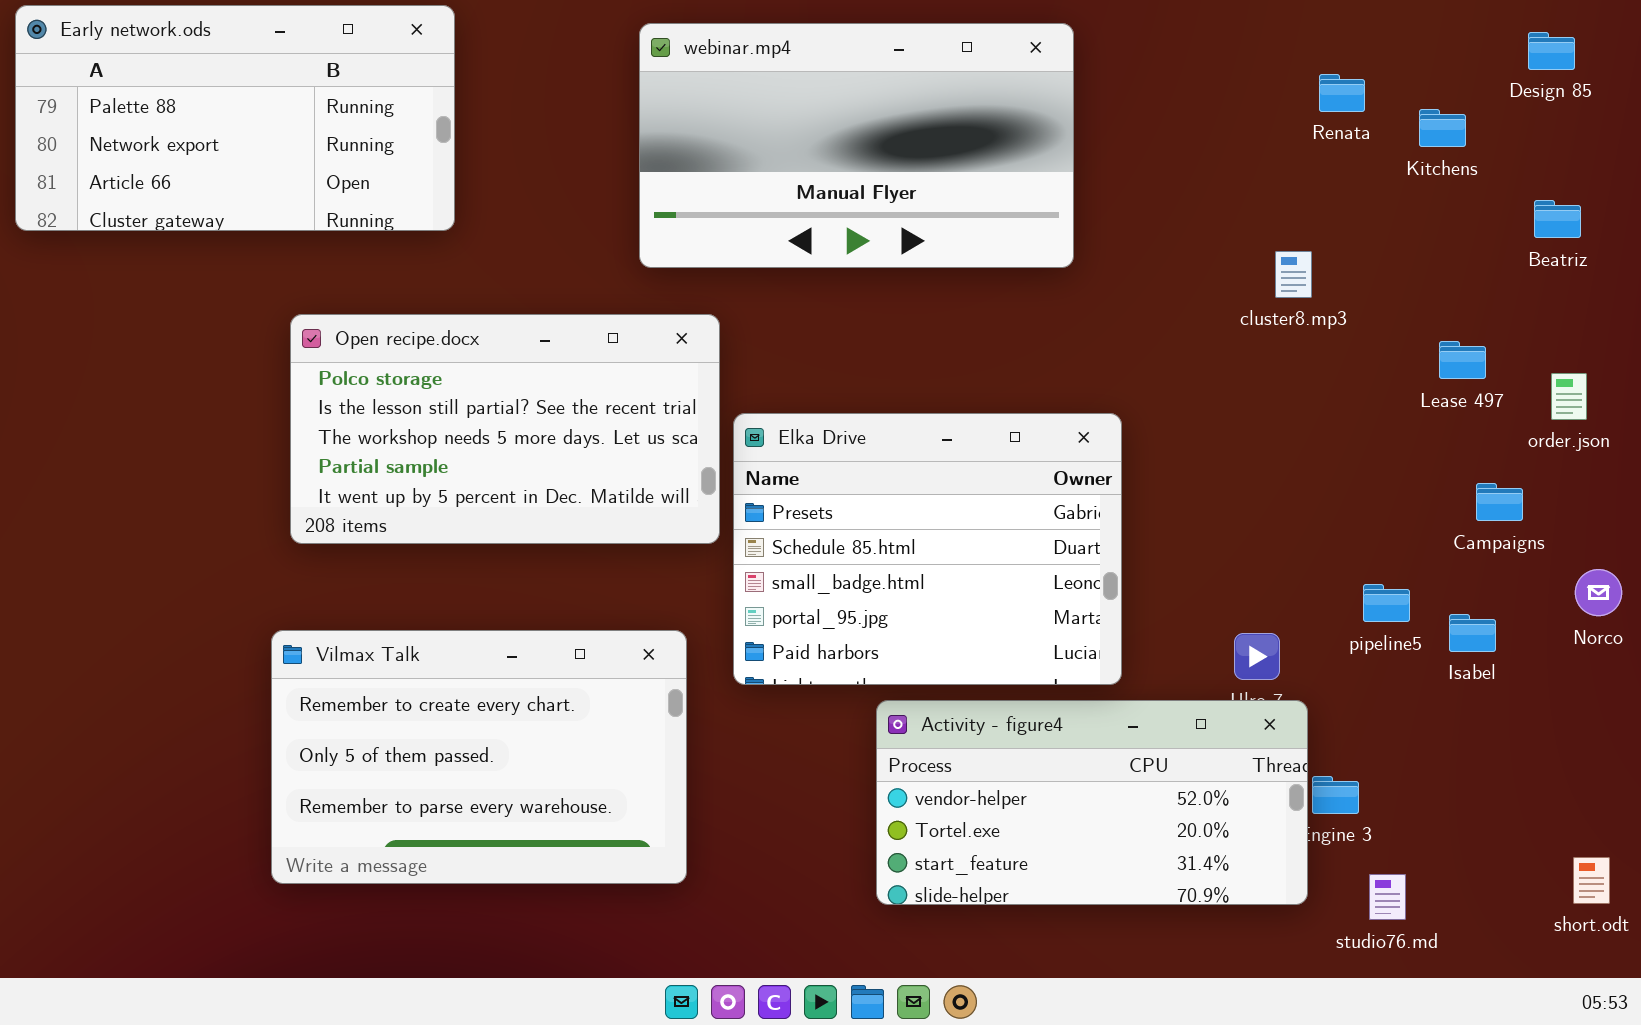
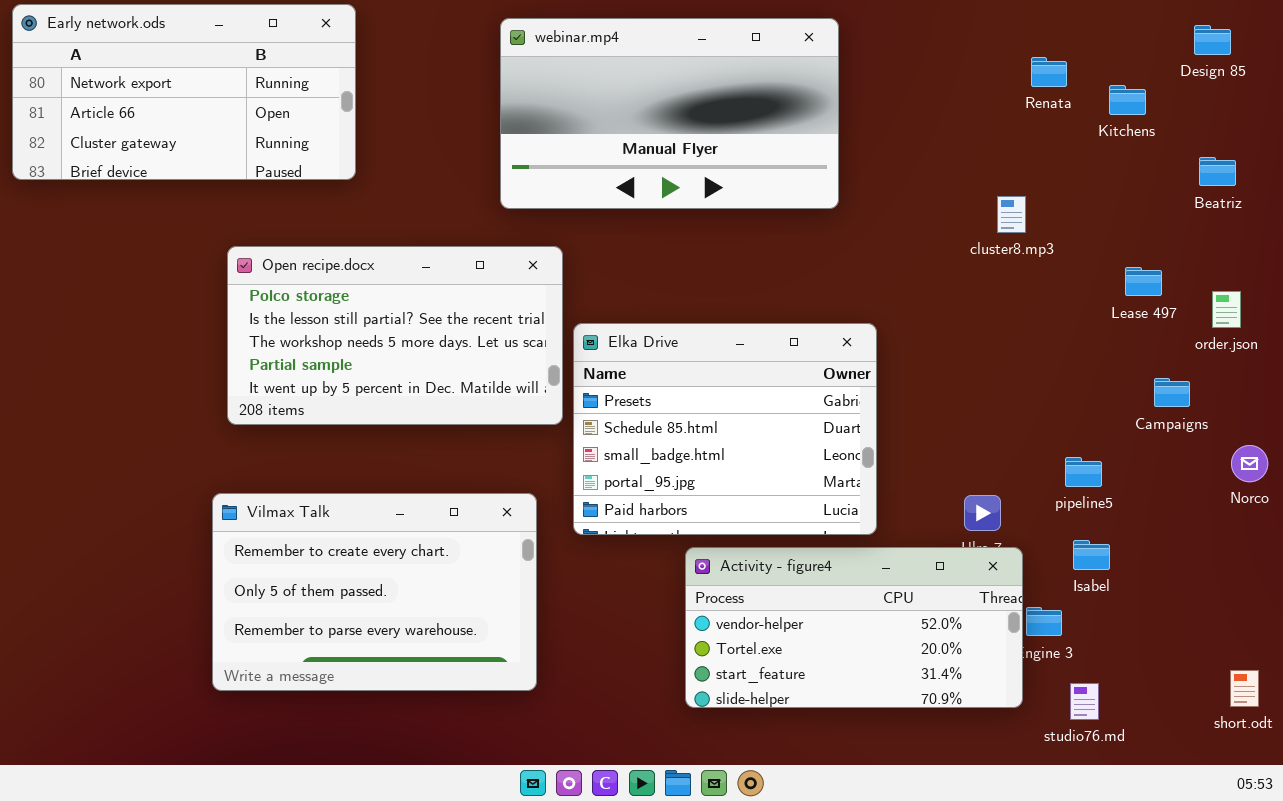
Early network.ods: [15,5,455,231] -> [12,4,356,180], scrolled down 1 row
Isabel: [1449,614,1496,652] -> [1073,540,1110,570], moved

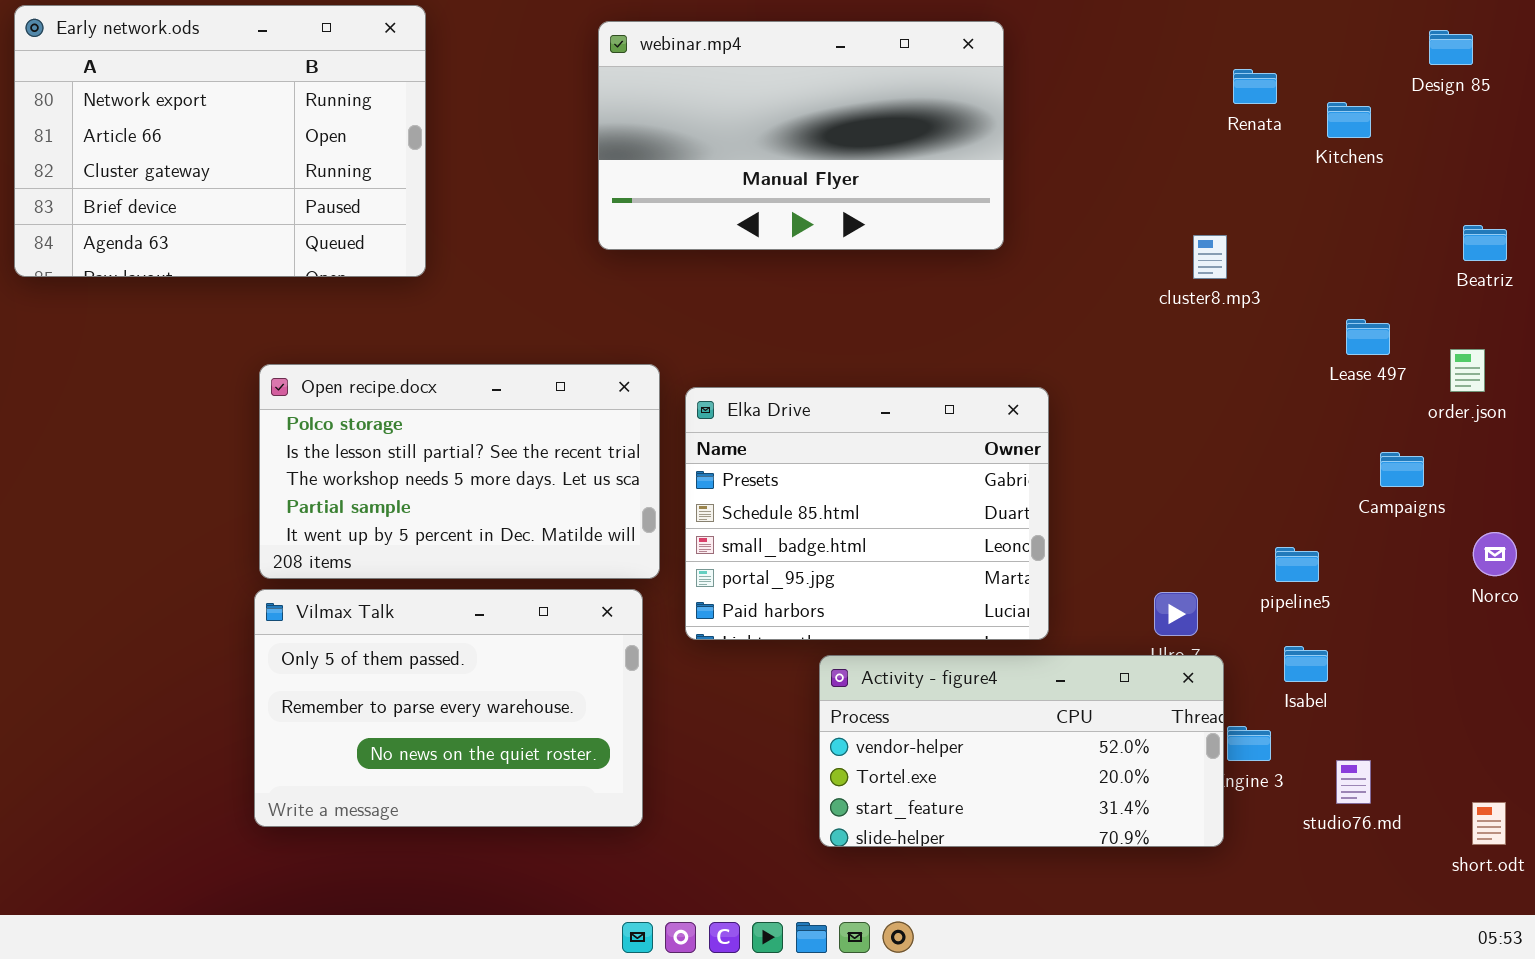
Early network.ods: [12,4,356,180] -> [14,5,426,277], resized
Beatriz: [1199,157,1236,186] -> [1463,225,1507,261], moved
Open recipe.docx: [227,246,563,425] -> [259,364,660,579], moved
Vilmax Talk: [212,493,537,691] -> [254,589,643,827], scrolled down 1 row
studio76.md: [1070,683,1099,720] -> [1336,760,1371,804], moved

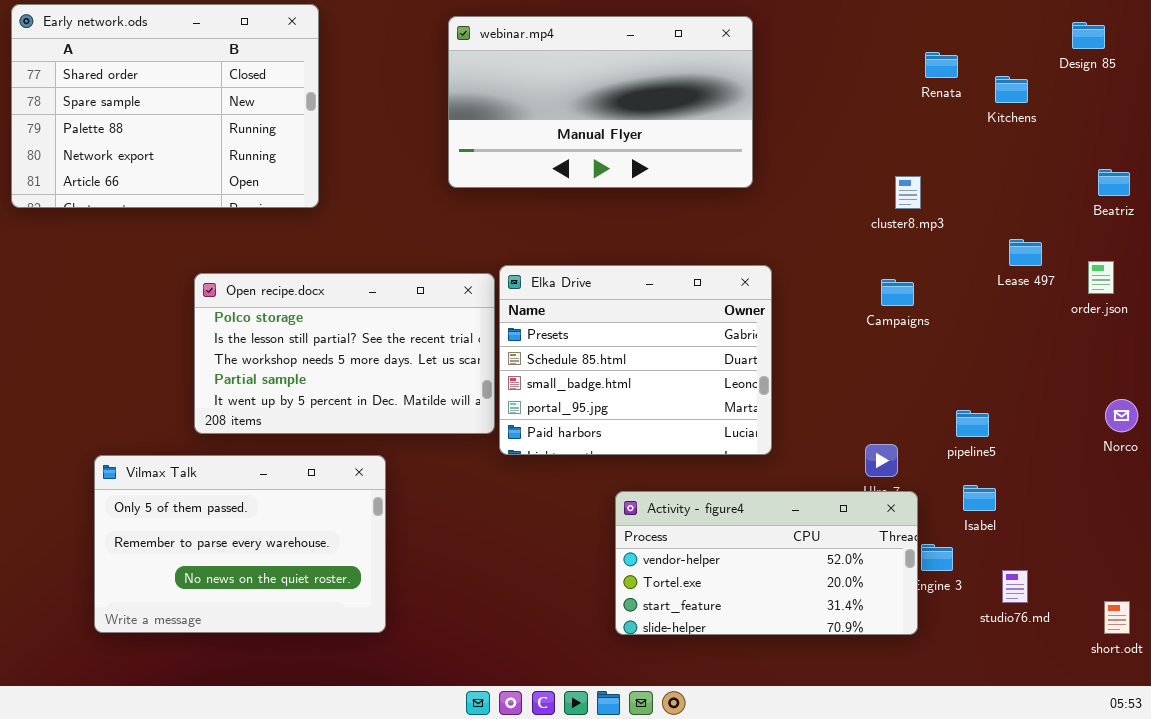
Early network.ods: [14,5,426,277] -> [11,4,319,208], scrolled up 3 rows
Elka Drive: [685,387,1049,640] -> [499,265,772,455], moved
Campaigns: [1380,452,1424,487] -> [881,279,914,306], moved
Vilmax Talk: [254,589,643,827] -> [94,455,386,633], moved

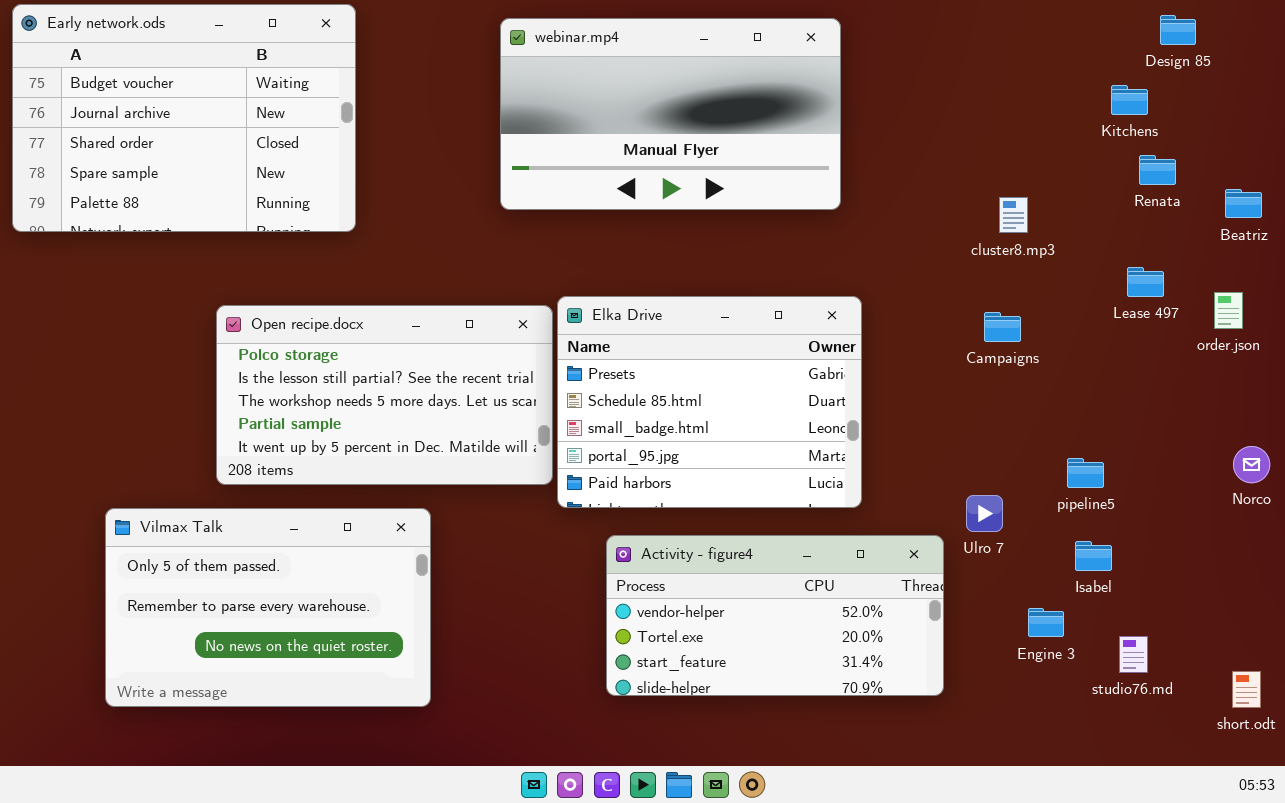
Early network.ods: [11,4,319,208] -> [12,4,356,232], scrolled up 2 rows
Design 85: [1072,22,1105,49] -> [1160,15,1196,45], moved
Renata: [925,52,958,78] -> [1139,155,1176,185], moved
Activity - figure4: [615,491,918,635] -> [606,535,944,696], moved

